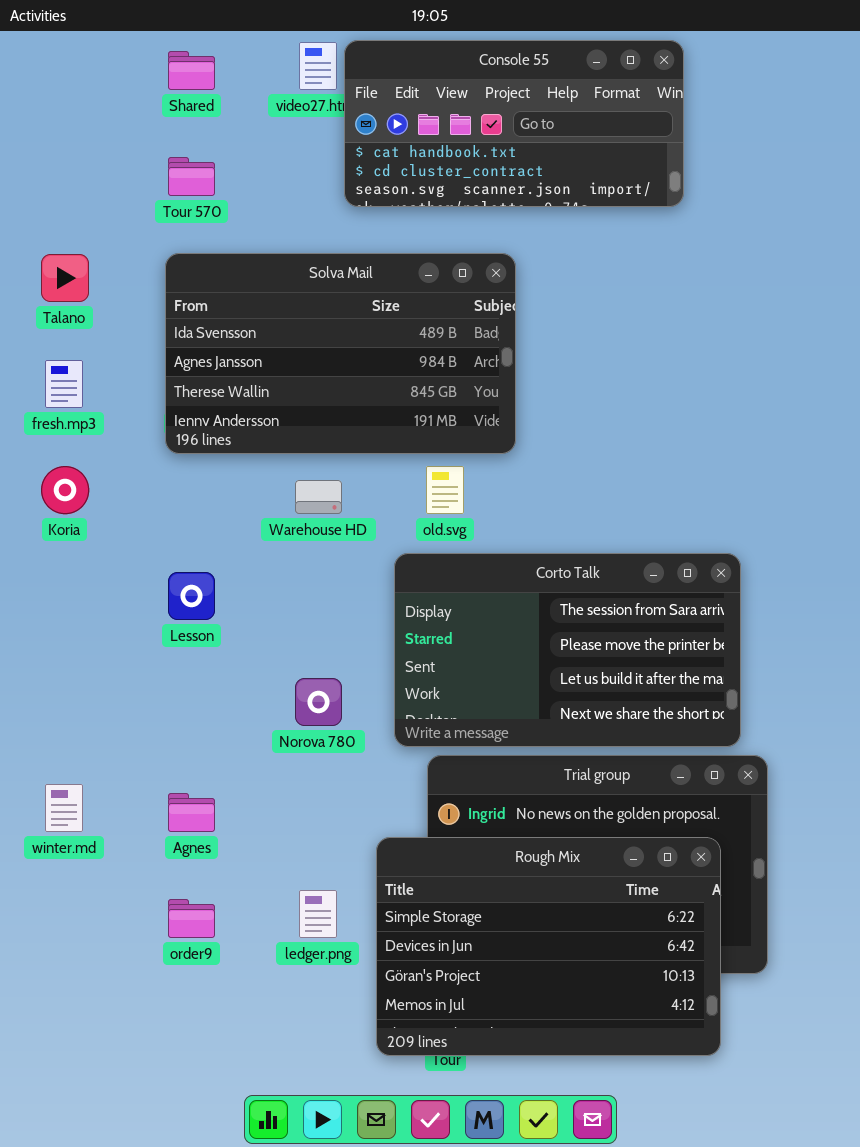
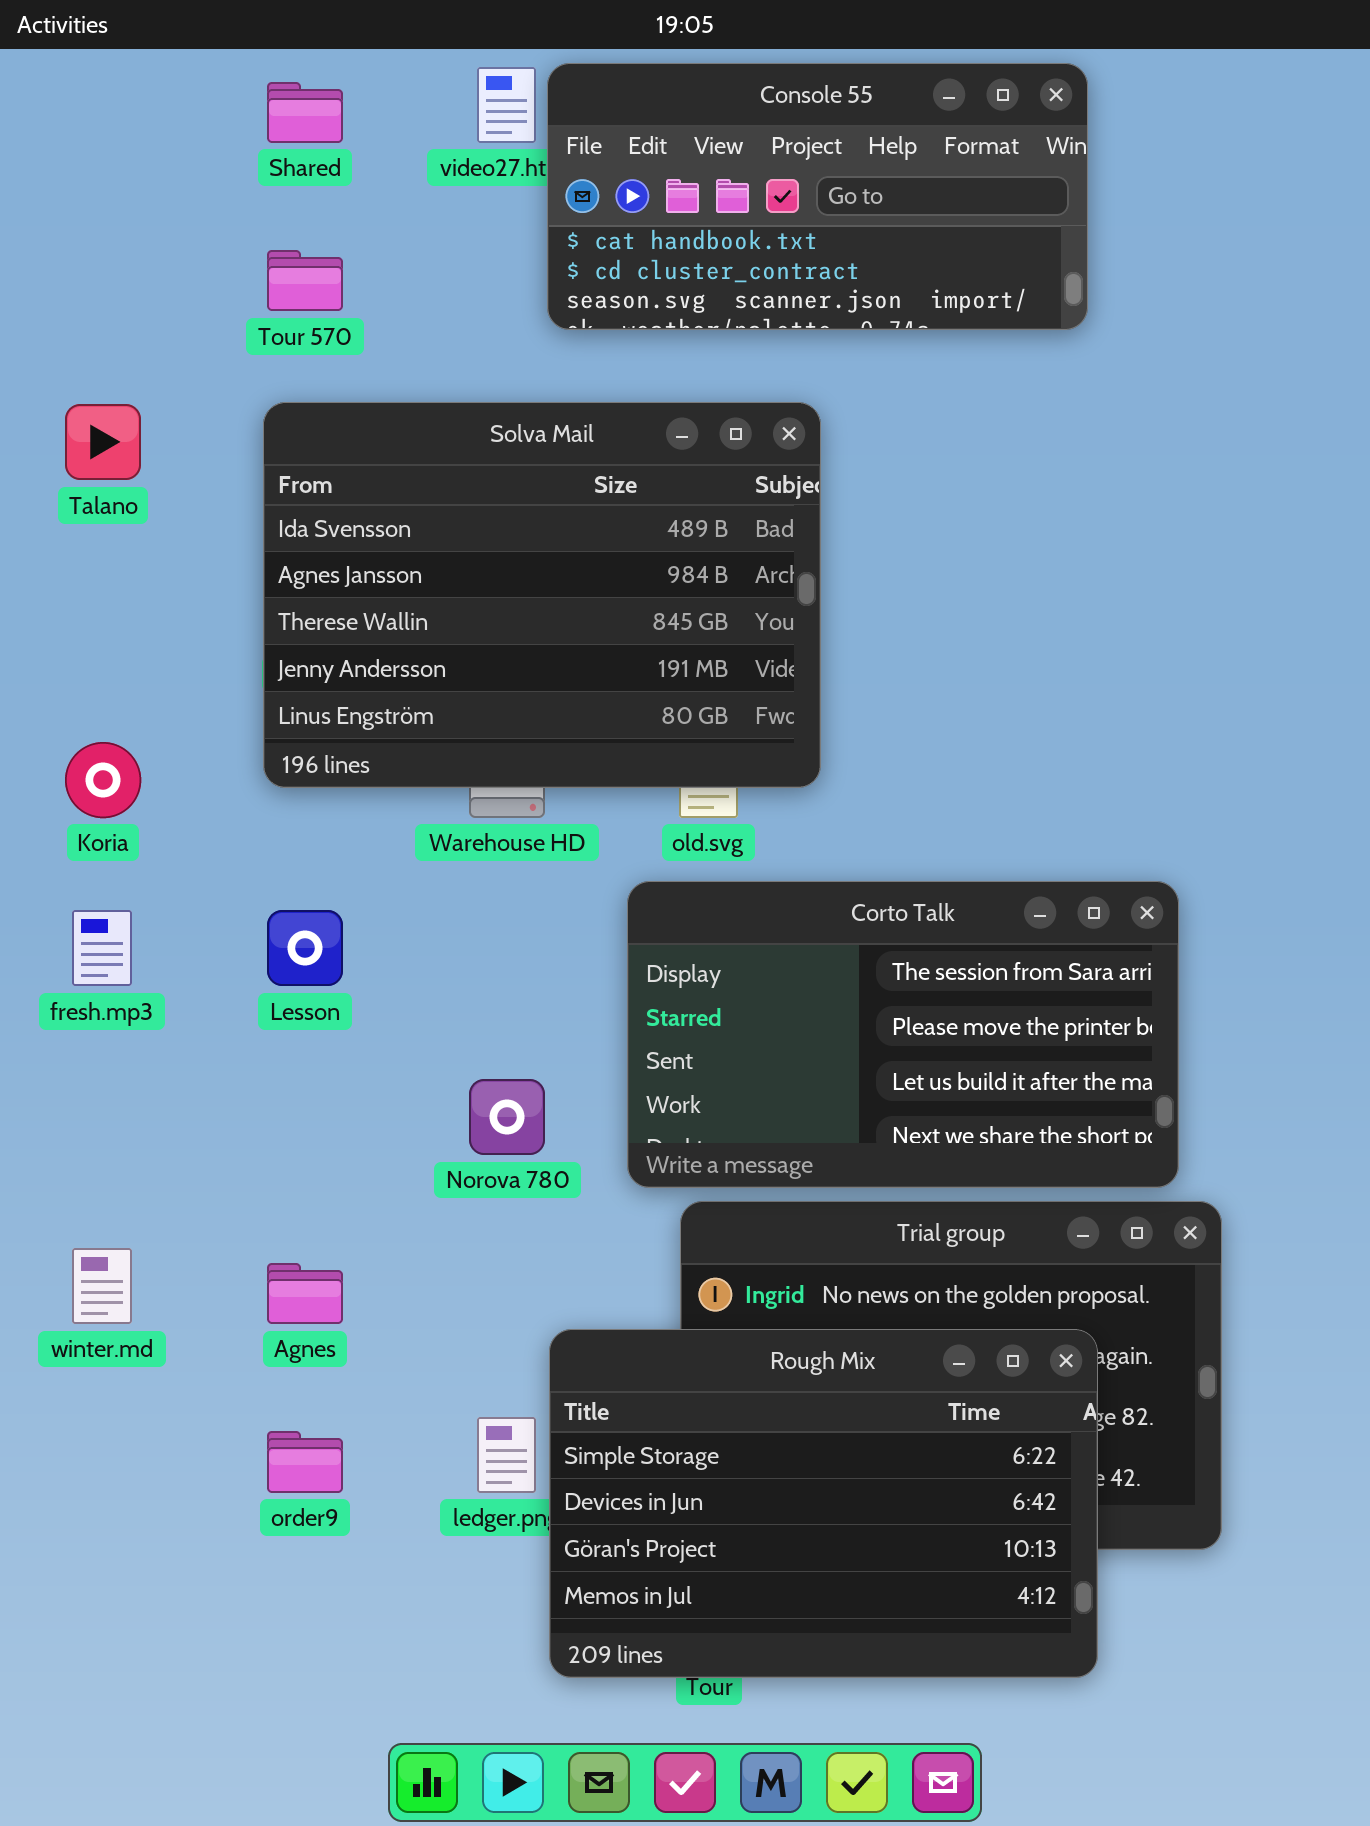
Solva Mail: [165,253,516,454] -> [263,402,821,788], resized
fresh.mp3: [45,360,83,408] -> [72,910,132,986], moved
Rough Mix: [376,837,721,1056] -> [549,1329,1098,1678], moved

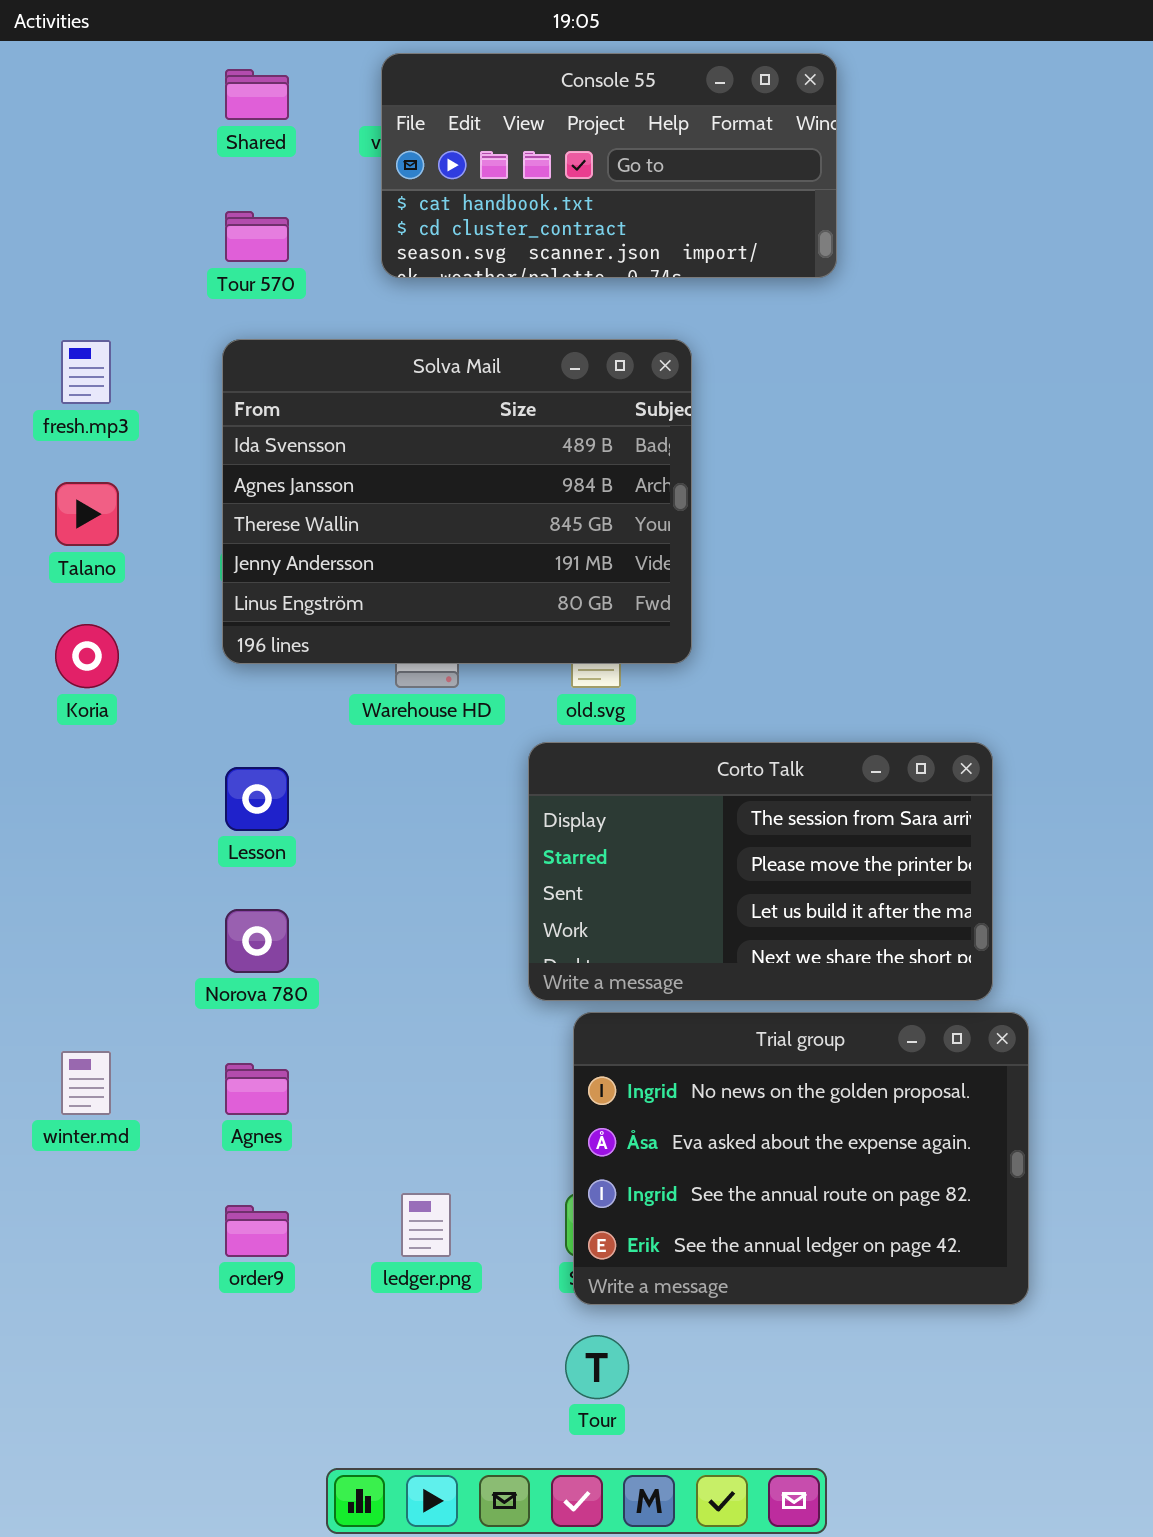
Console 55: [547,63,1088,330] -> [381,53,837,278], moved
Talano: [65,404,141,480] -> [55,482,119,546], moved
fresh.mp3: [72,910,132,986] -> [61,340,111,404], moved
Norova 780: [469,1079,545,1155] -> [225,909,289,973], moved
Rough Mix: [549,1329,1098,1678] -> none, closed

